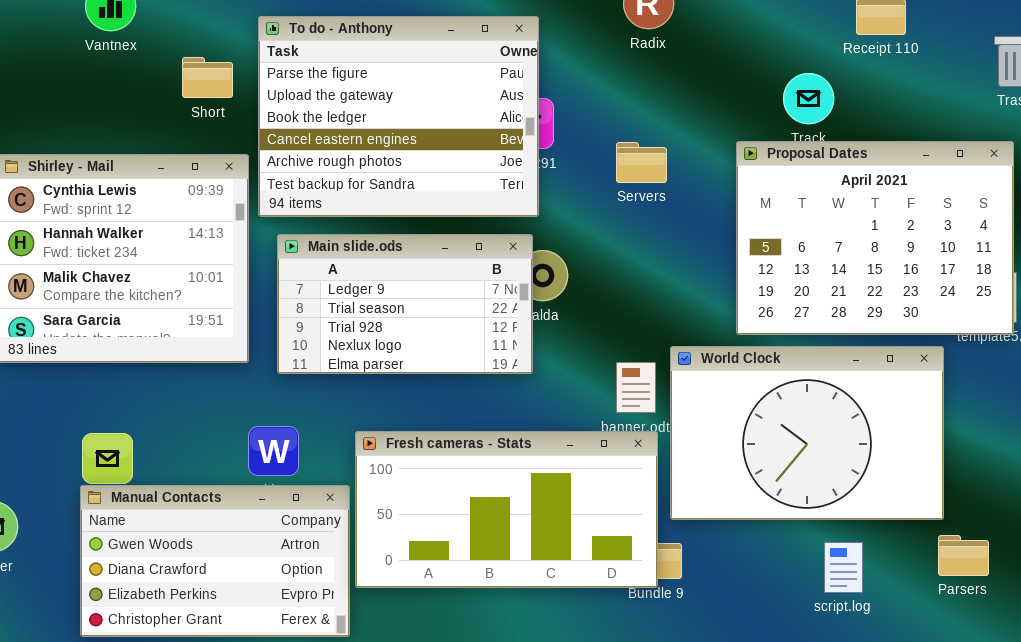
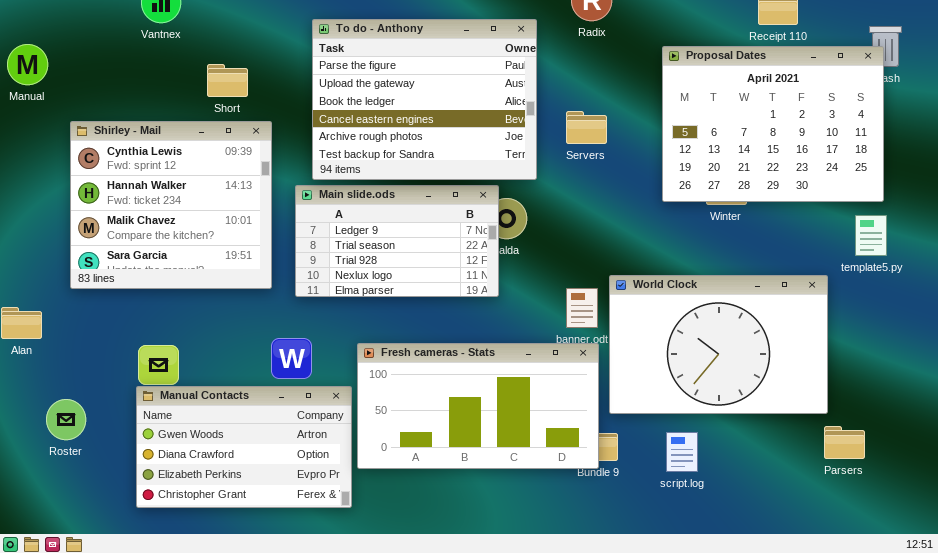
To do - Anthony: [258,16,539,217] -> [312,19,537,180], moved
Short: [182,57,233,98] -> [207,64,248,97], moved
Proposal Dates: [736,141,1014,335] -> [662,46,884,202], moved
script.log: [824,542,863,593] -> [666,432,698,472], moved

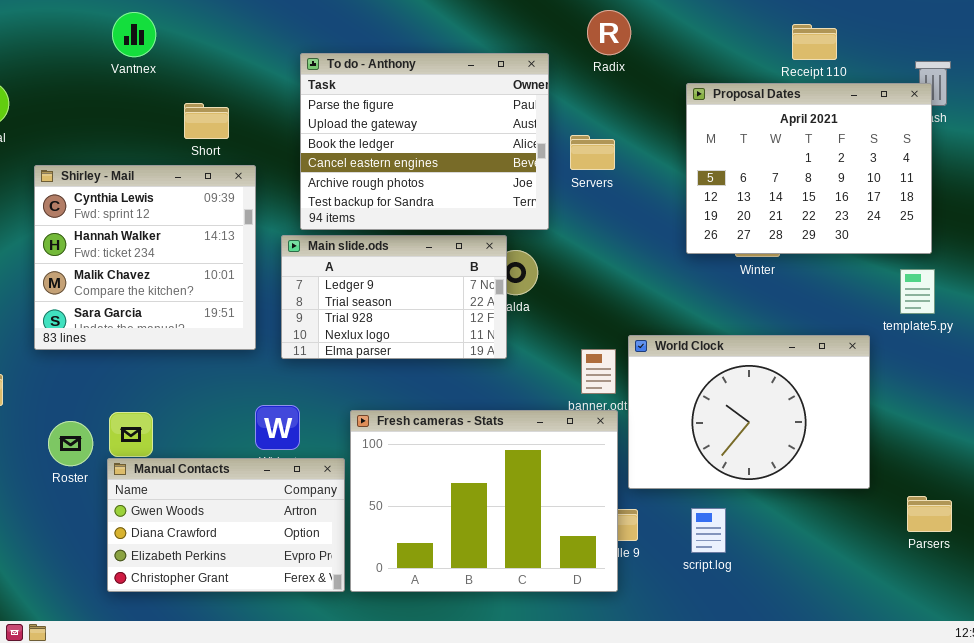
Servers: [566,111,607,144] -> [570,135,615,170], moved
Fresh cameras - Stats: [357,343,599,469] -> [350,410,618,592], resized
Roster: [46,399,86,440] -> [48,421,93,466], moved
Parsers: [824,426,865,459] -> [907,496,952,532], moved

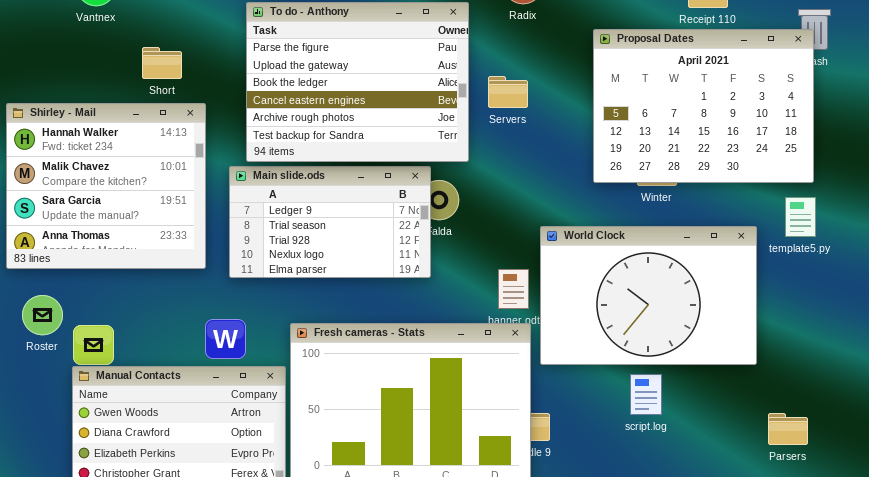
Shirley - Mail: [34,165,256,350] -> [6,103,206,269], scrolled down 1 row
World Clock: [628,335,870,489] -> [540,226,757,365], moved
Roster: [48,421,93,466] -> [22,295,63,335], moved
Parsers: [907,496,952,532] -> [768,413,808,445], moved
script.log: [691,508,726,553] -> [630,374,662,415], moved

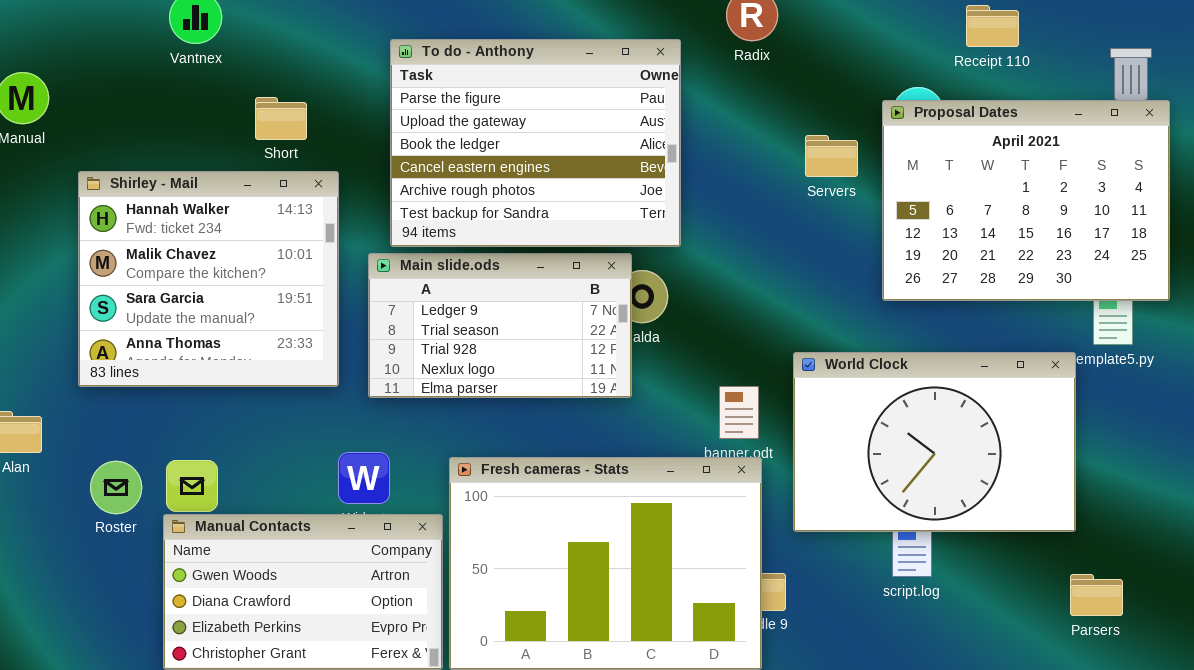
Proposal Dates: [593,29,814,183] -> [882,100,1170,301], moved
Servers: [488,76,528,108] -> [805,135,858,177], moved
World Clock: [540,226,757,365] -> [793,352,1076,532], moved
Roster: [22,295,63,335] -> [90,461,142,514], moved

